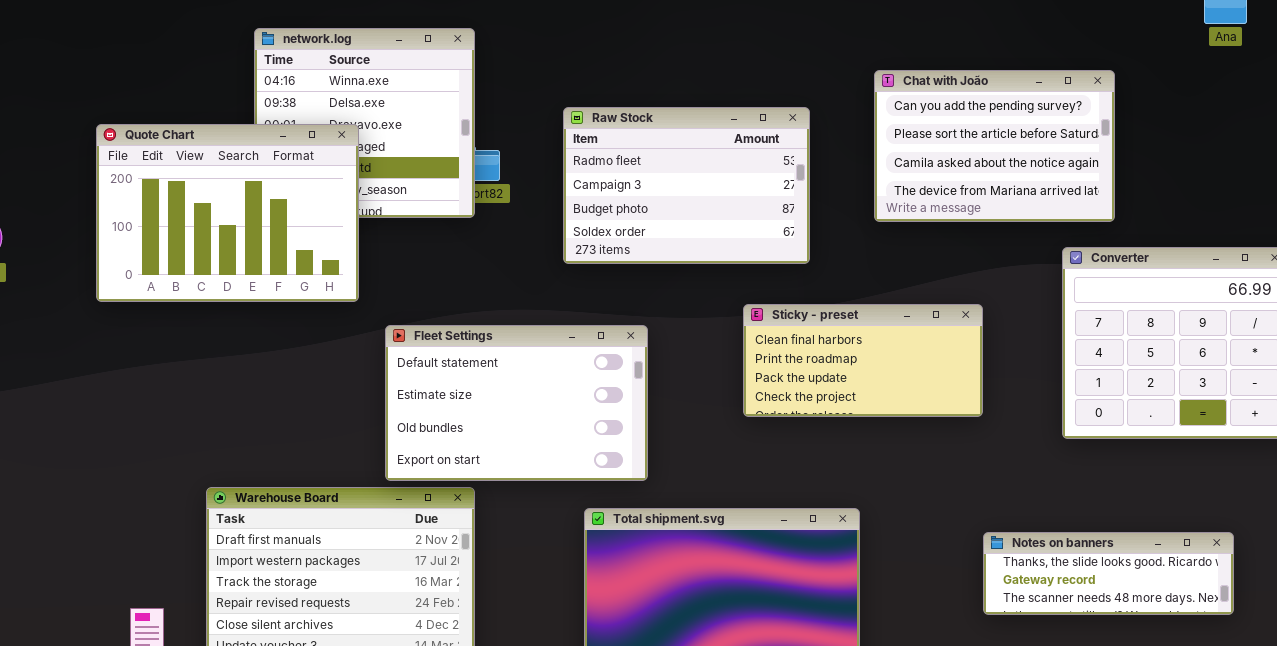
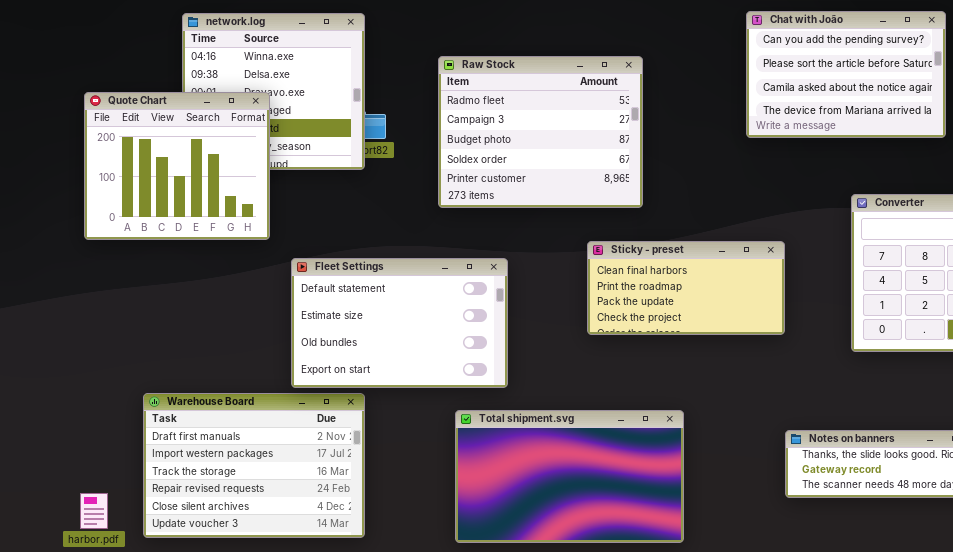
Chat with João: [874,70,1115,222] -> [746,11,946,138], moved
Raw Stock: [563,107,810,264] -> [438,56,643,208], resized
Quote Chart: [96,124,359,302] -> [84,92,270,240], resized

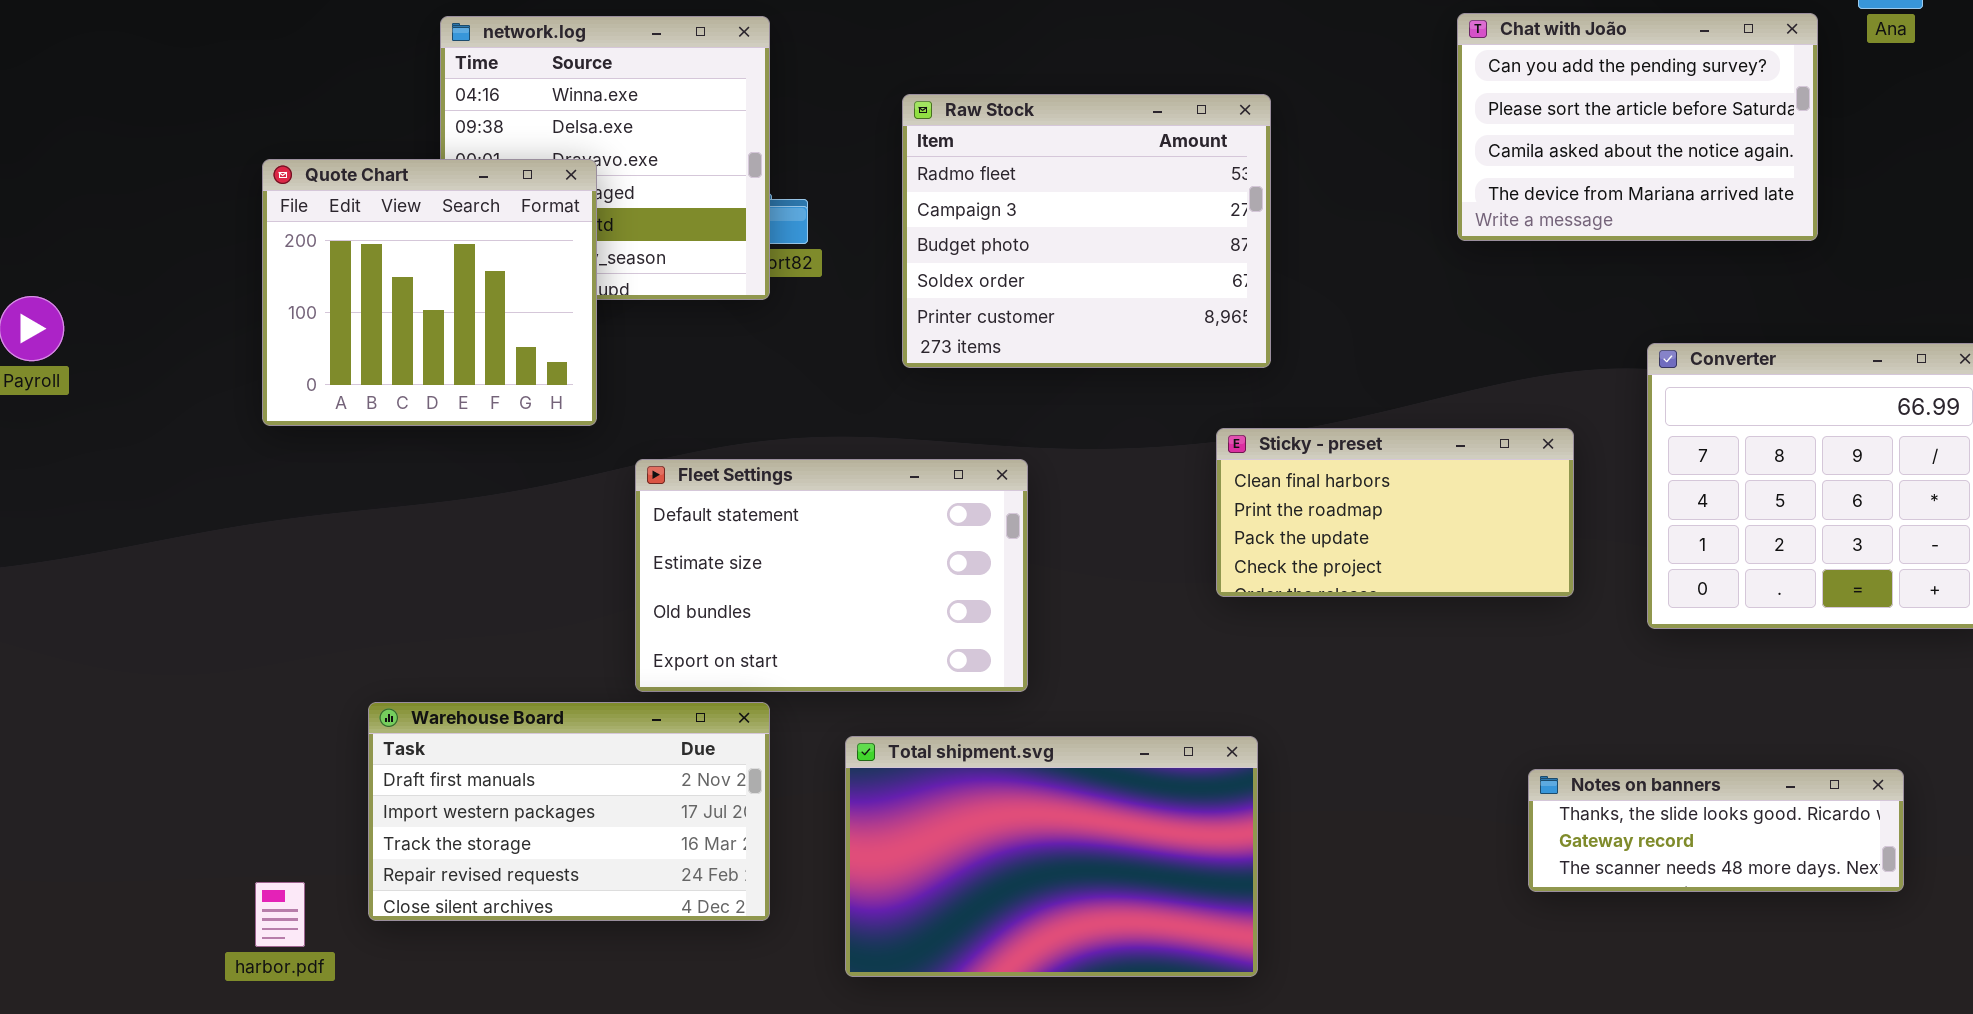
Sticky - preset: [587,241,785,335] -> [1216,428,1574,597], moved
Warehouse Board: [143,393,365,538] -> [368,702,770,921], resized
Total shipment.svg: [455,410,684,543] -> [845,736,1258,977], moved

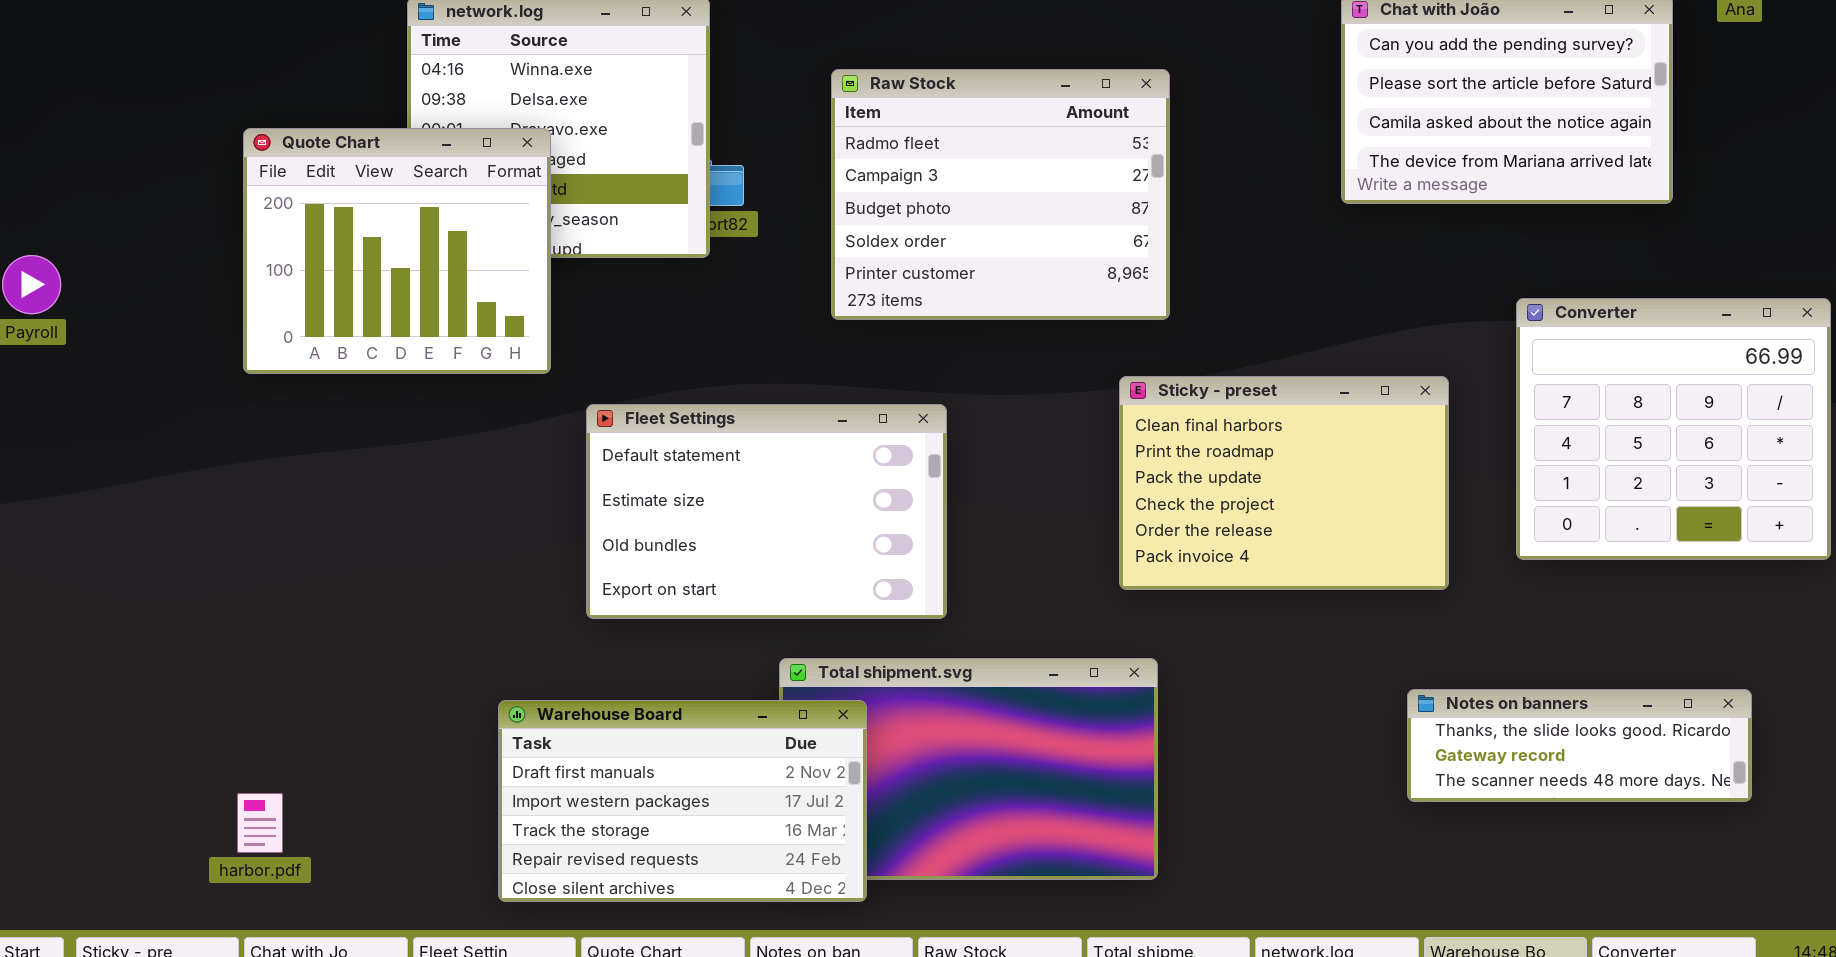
Sticky - preset: [1216,428,1574,597] -> [1119,376,1449,590], resized
Warehouse Board: [368,702,770,921] -> [498,700,867,902], moved

